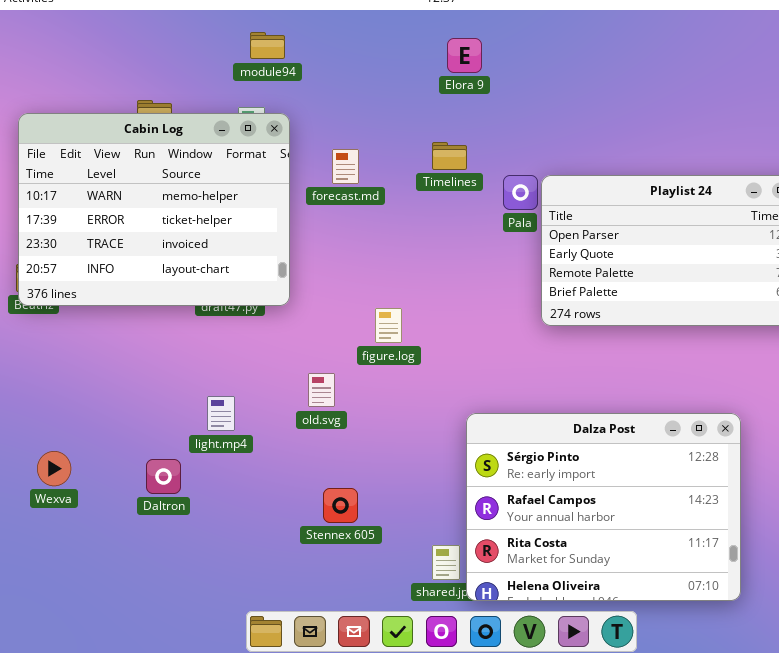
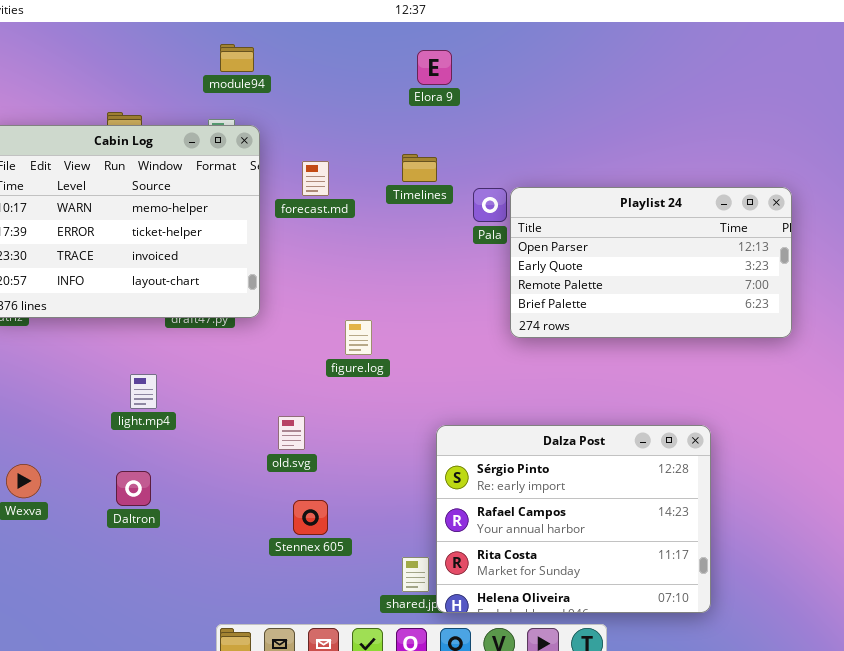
old.svg: [308,373,335,407] -> [278,416,305,450], moved
light.mp4: [207,396,235,431] -> [130,374,157,409], moved

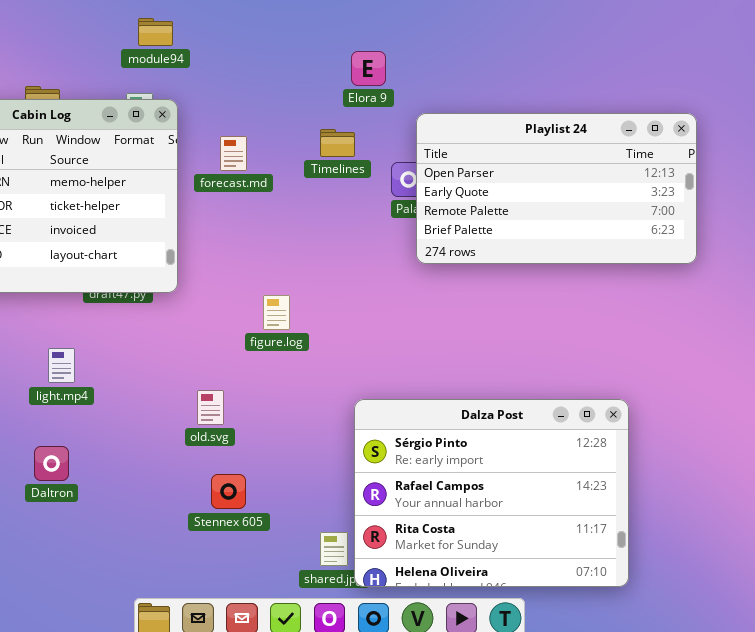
Elora 9: [417,50,452,85] -> [351,51,386,86], moved
Playlist 24: [510,187,792,338] -> [416,113,697,264], moved

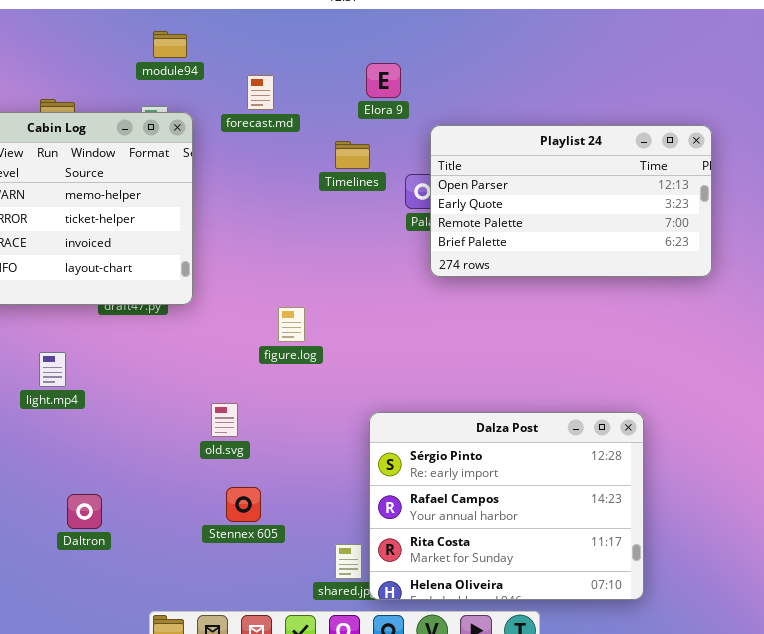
forecast.md: [220,136,247,171] -> [247,75,274,110], moved
light.mp4: [48,348,75,383] -> [39,352,66,387], moved
Daltron: [34,446,69,481] -> [67,494,102,529], moved

